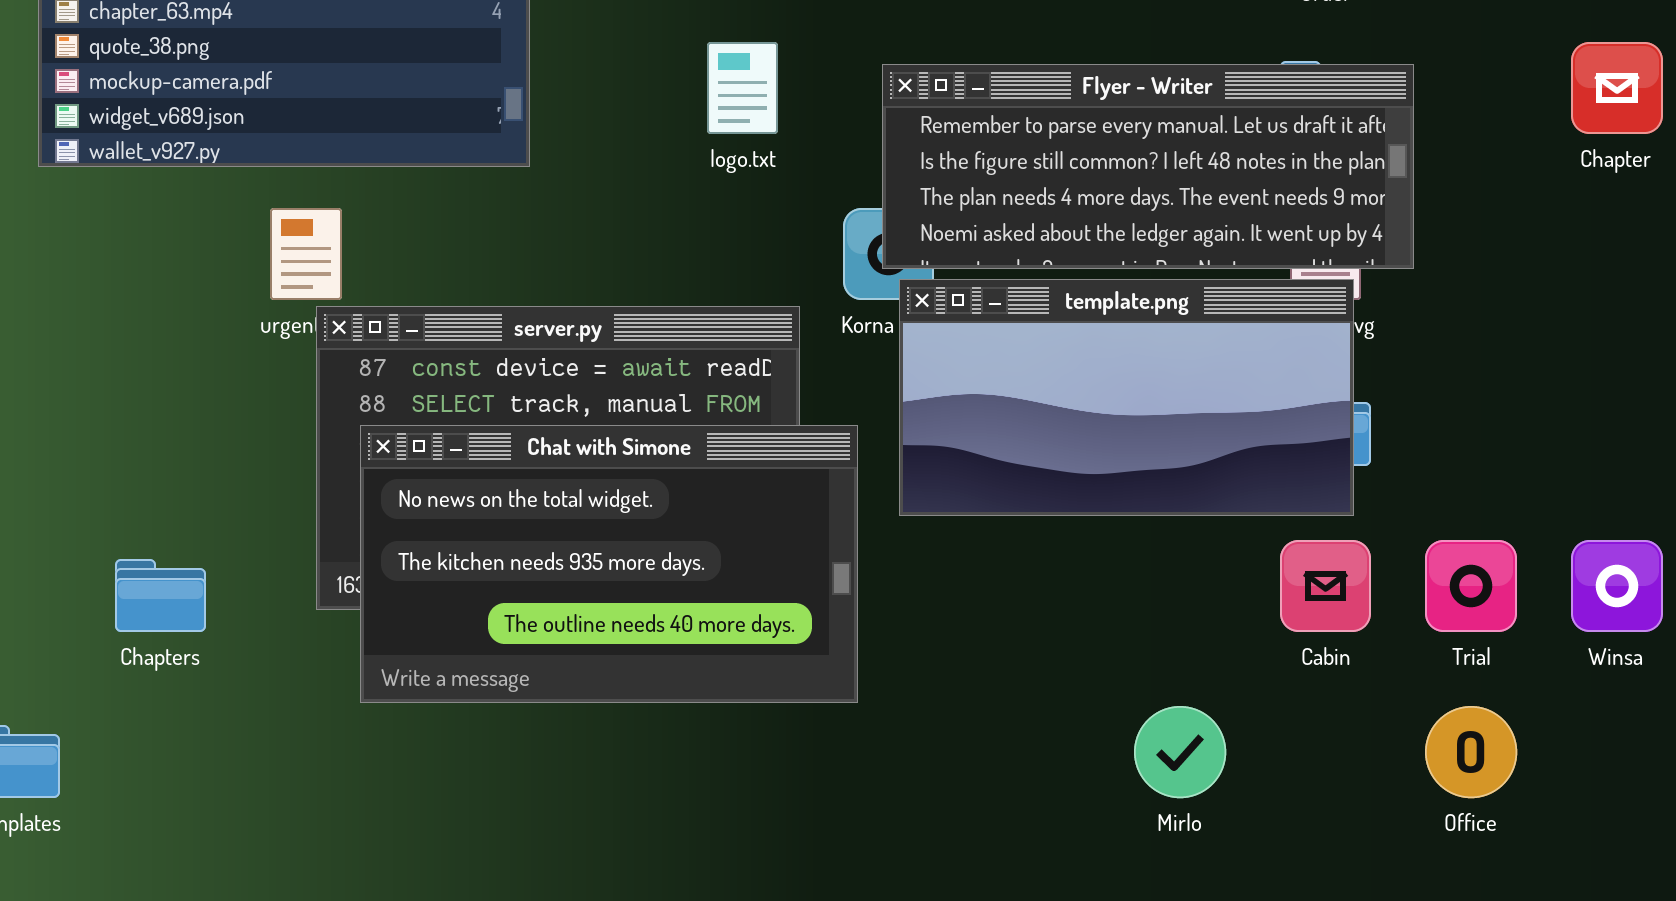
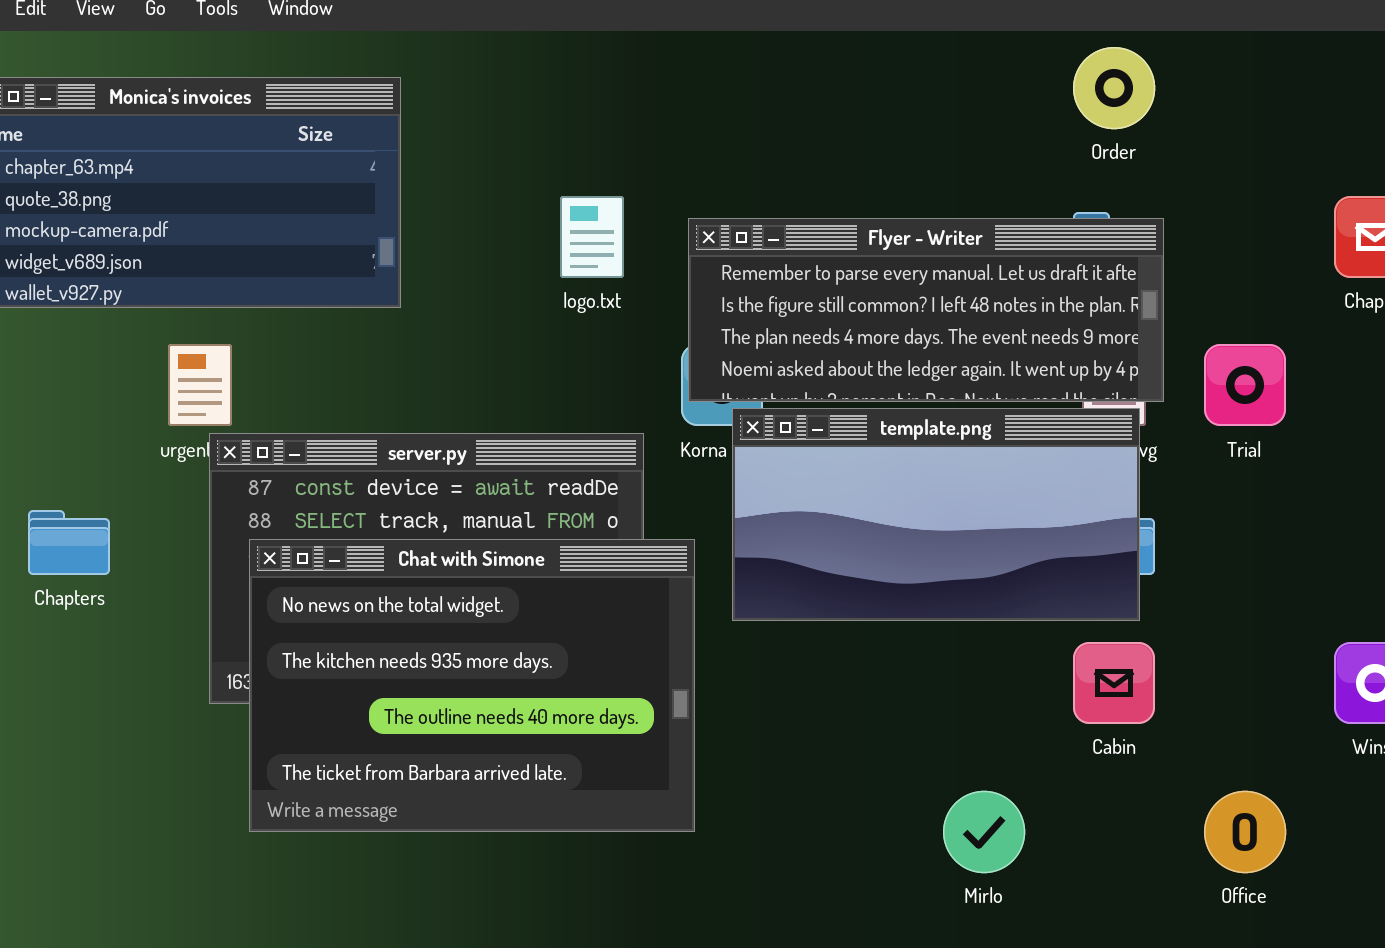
Flyer - Writer: [882,64,1414,269] -> [688,218,1164,402], moved
Chat with Simone: [360,425,858,703] -> [249,539,695,832], resized
Trial: [1425,540,1517,632] -> [1204,344,1286,426], moved
Chapters: [115,559,206,632] -> [28,510,110,575], moved

